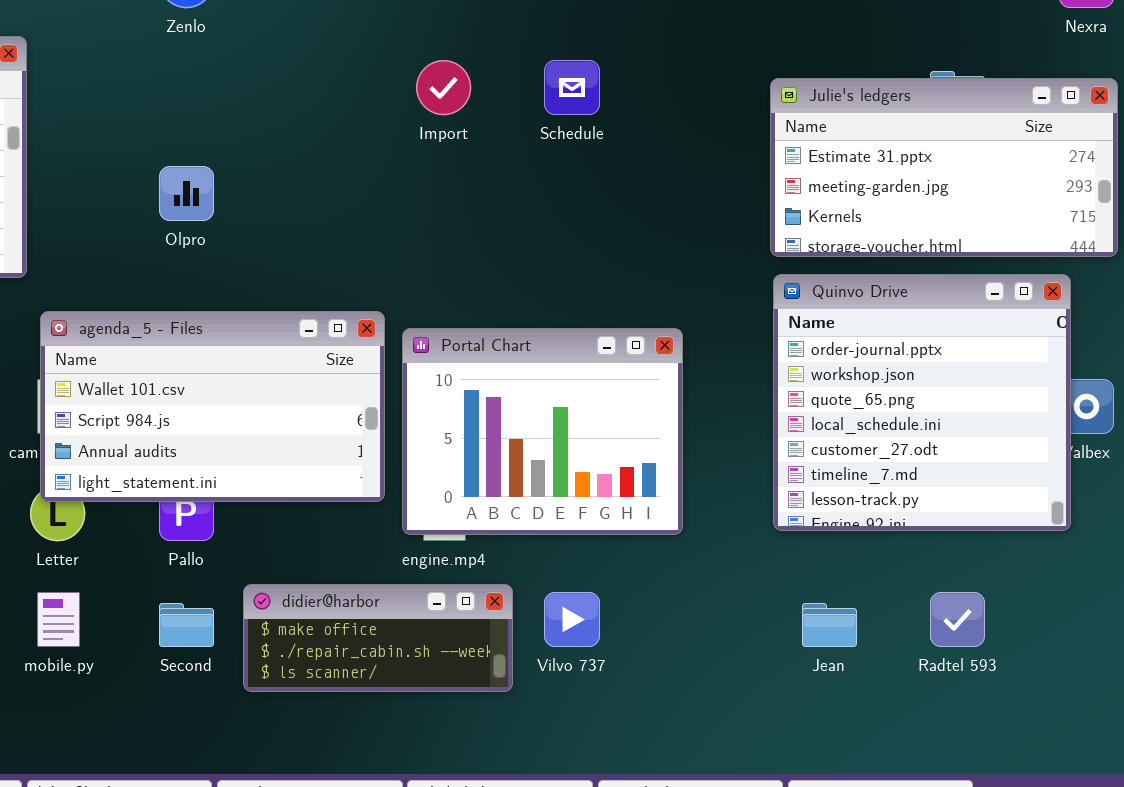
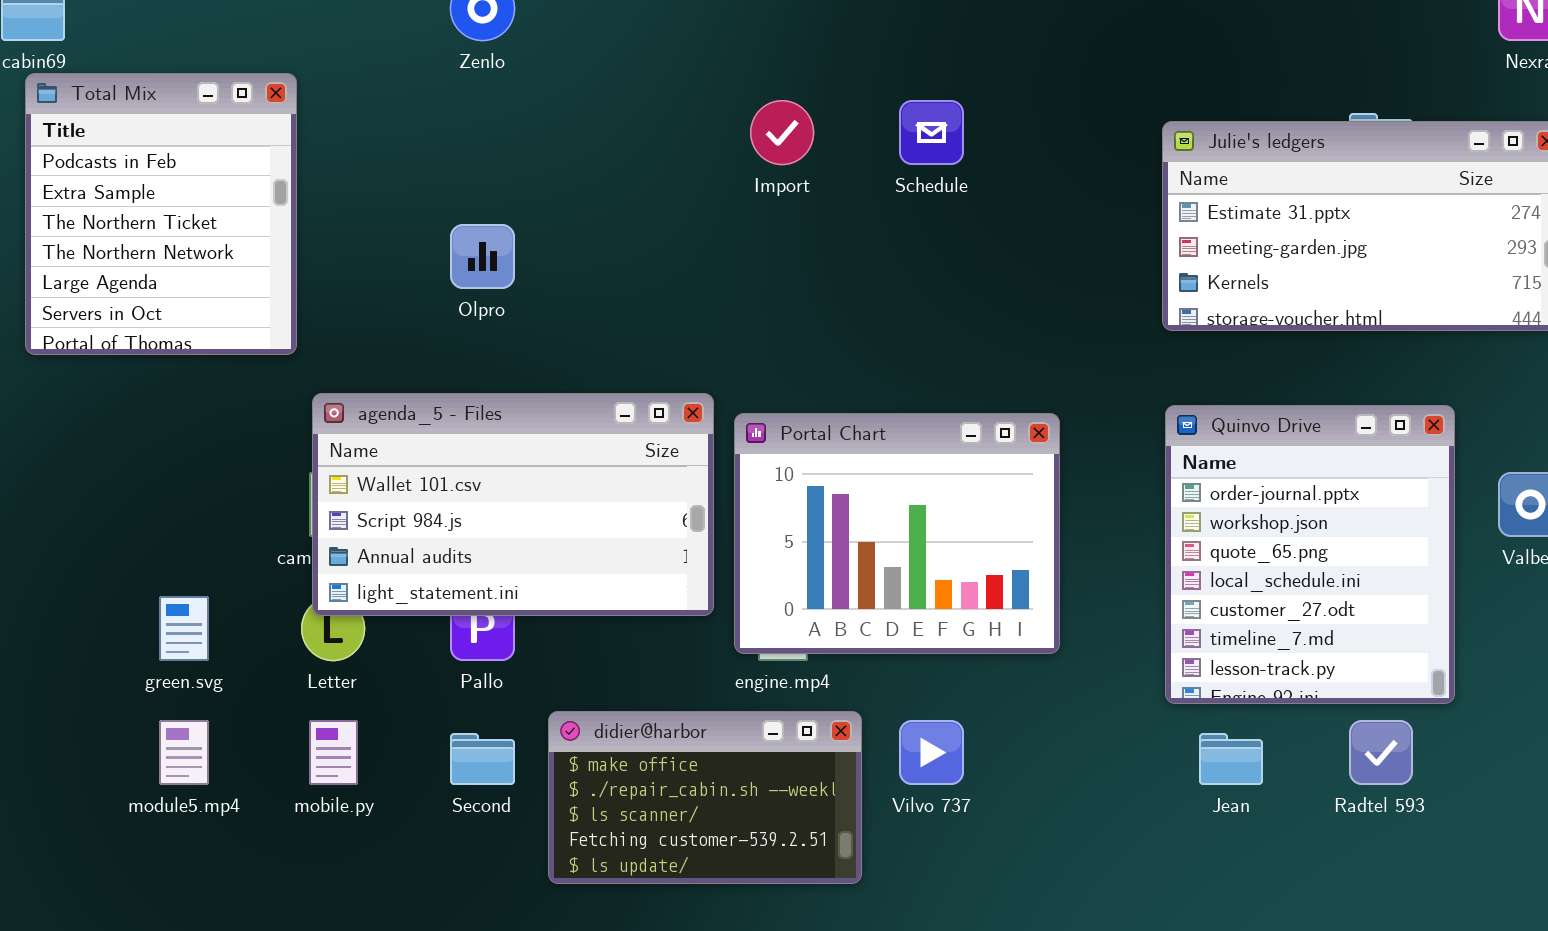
Quinvo Drive: [773,274,1071,531] -> [1165,405,1455,704], moved, resized
didier@harbor: [243,584,513,692] -> [548,711,862,884], resized

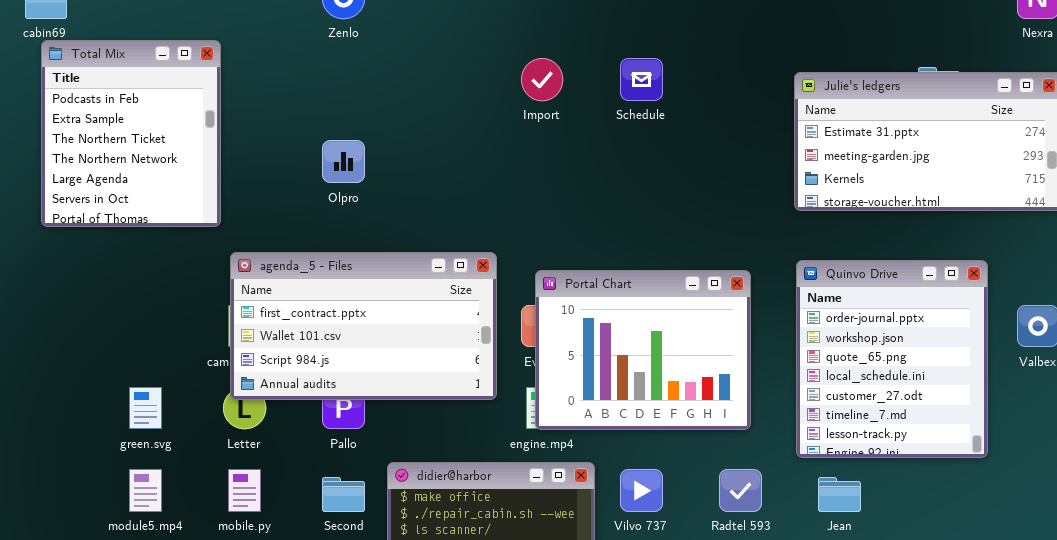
agenda_5 - Files: [312,393,714,616] -> [230,252,497,400], scrolled up 1 row
Portal Chart: [734,413,1060,654] -> [535,270,751,430], moved
Radtel 593: [1349,720,1413,785] -> [719,469,762,512], moved

